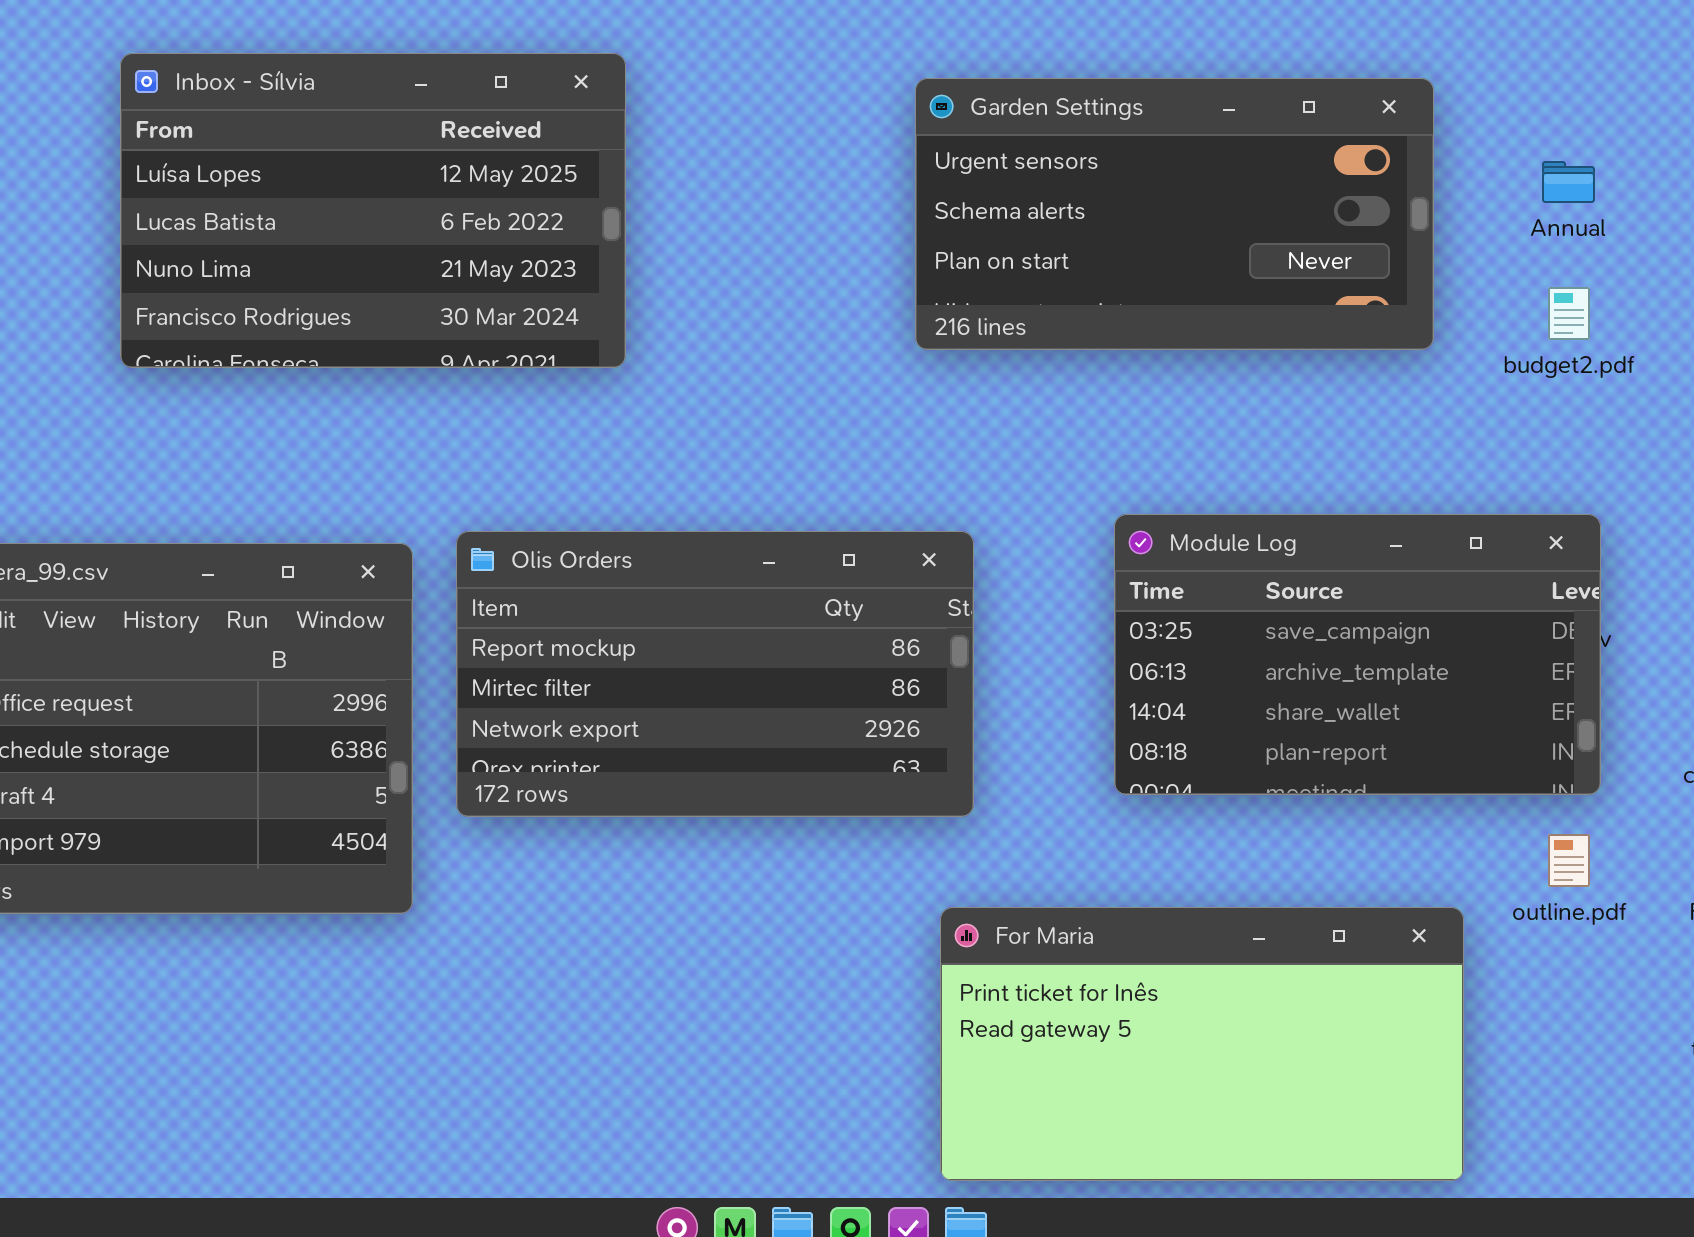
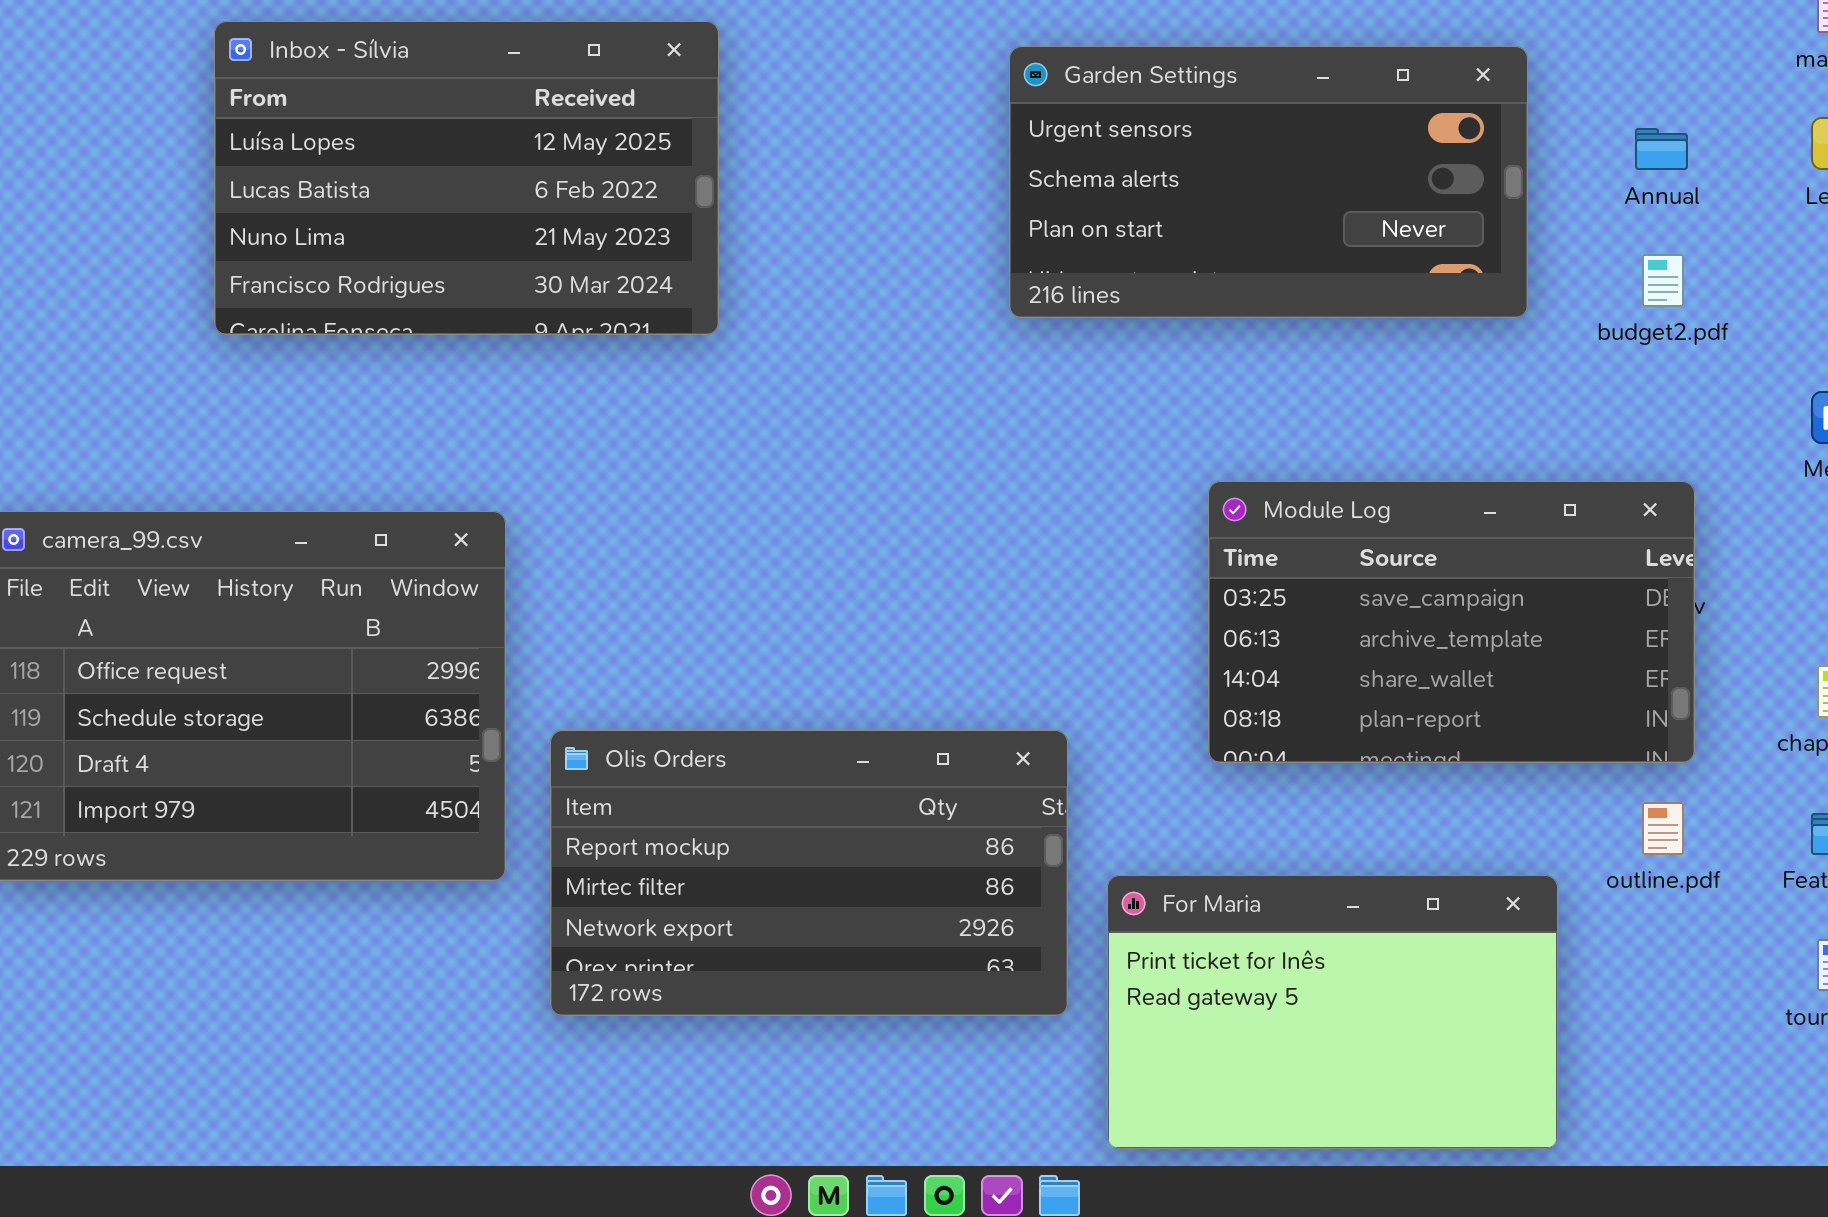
Olis Orders: [456,531,974,817] -> [550,730,1068,1016], moved
For Maria: [940,907,1464,1181] -> [1107,875,1558,1149], resized

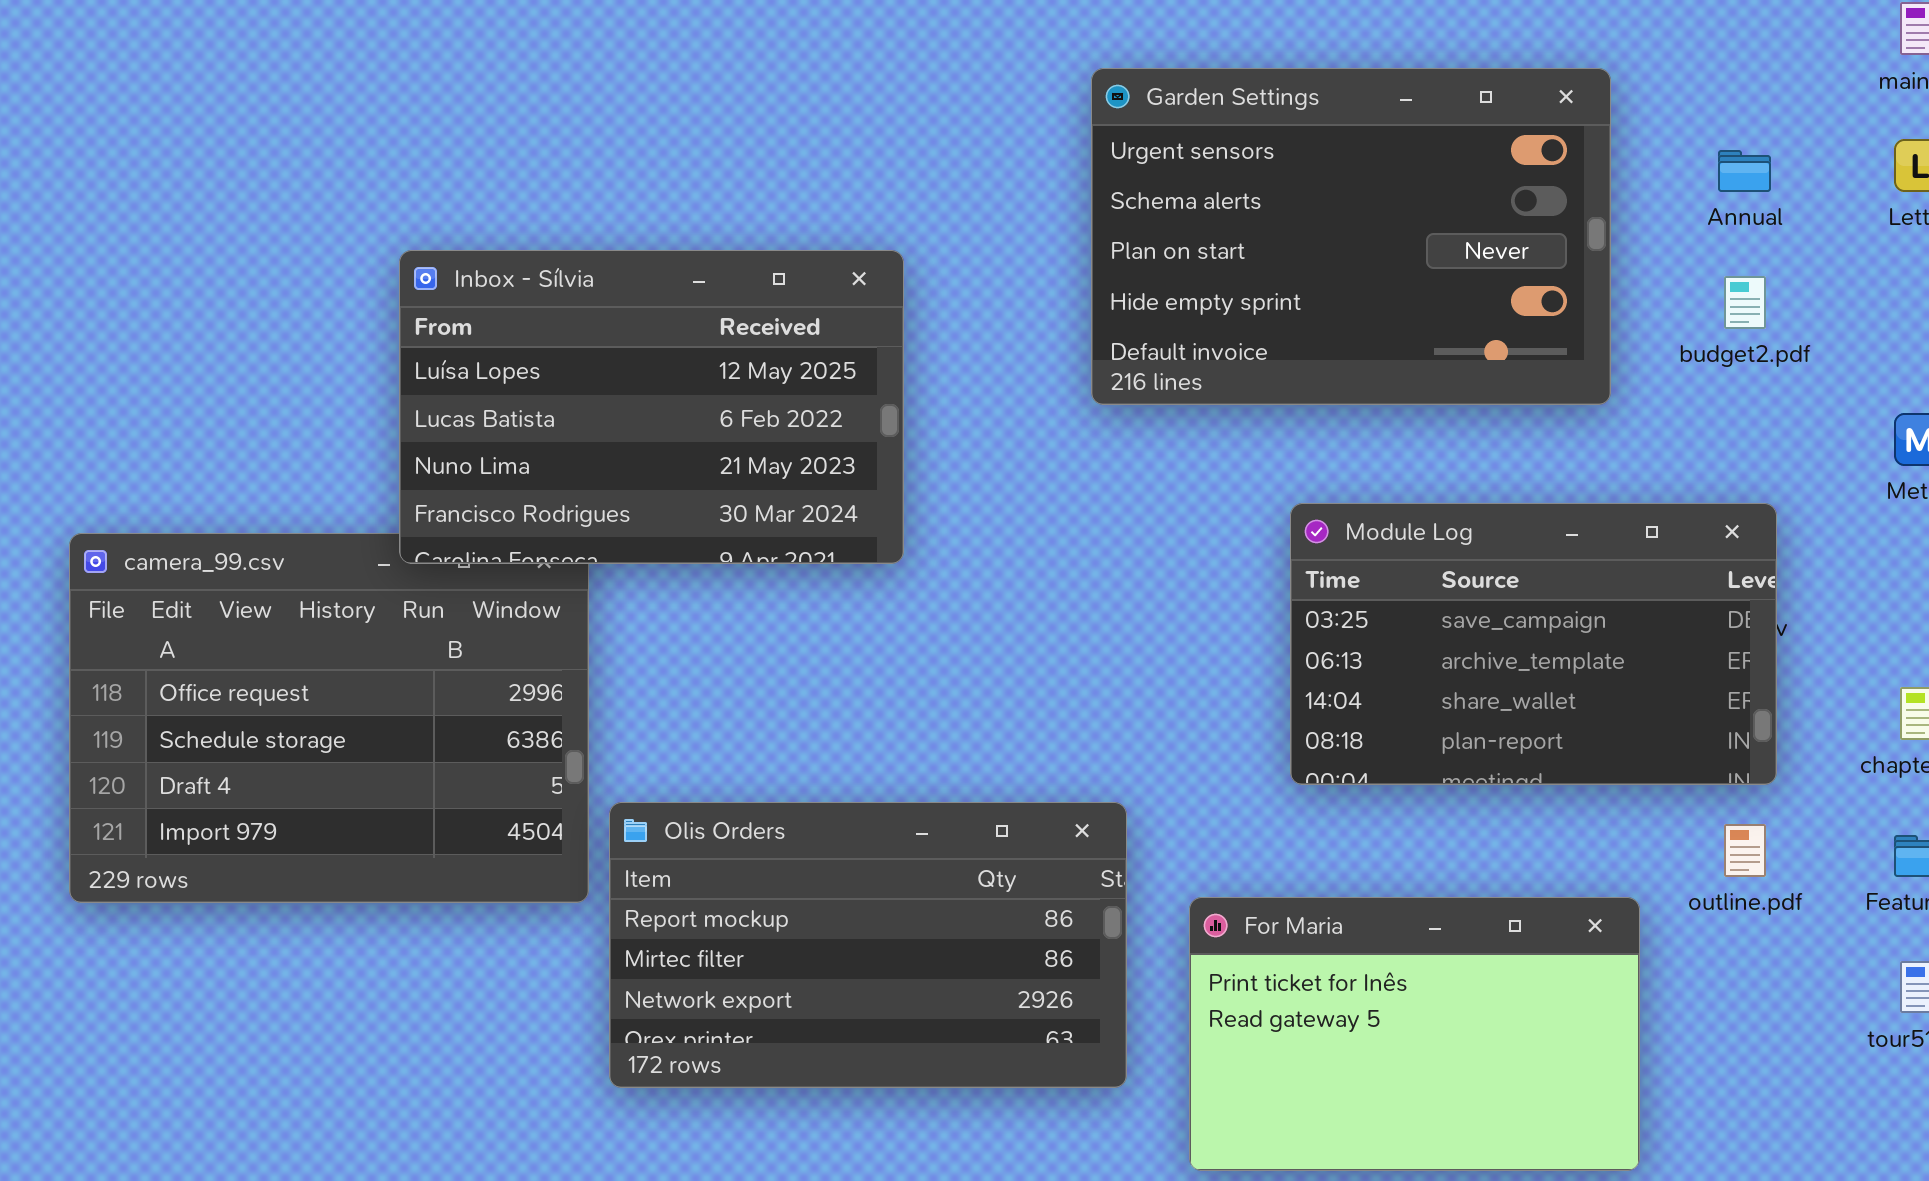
Inbox - Sílvia: [214,21,719,335] -> [399,250,904,564], moved
Garden Settings: [1009,46,1528,318] -> [1091,68,1611,405], resized
Olis Orders: [550,730,1068,1016] -> [609,802,1127,1088], moved

